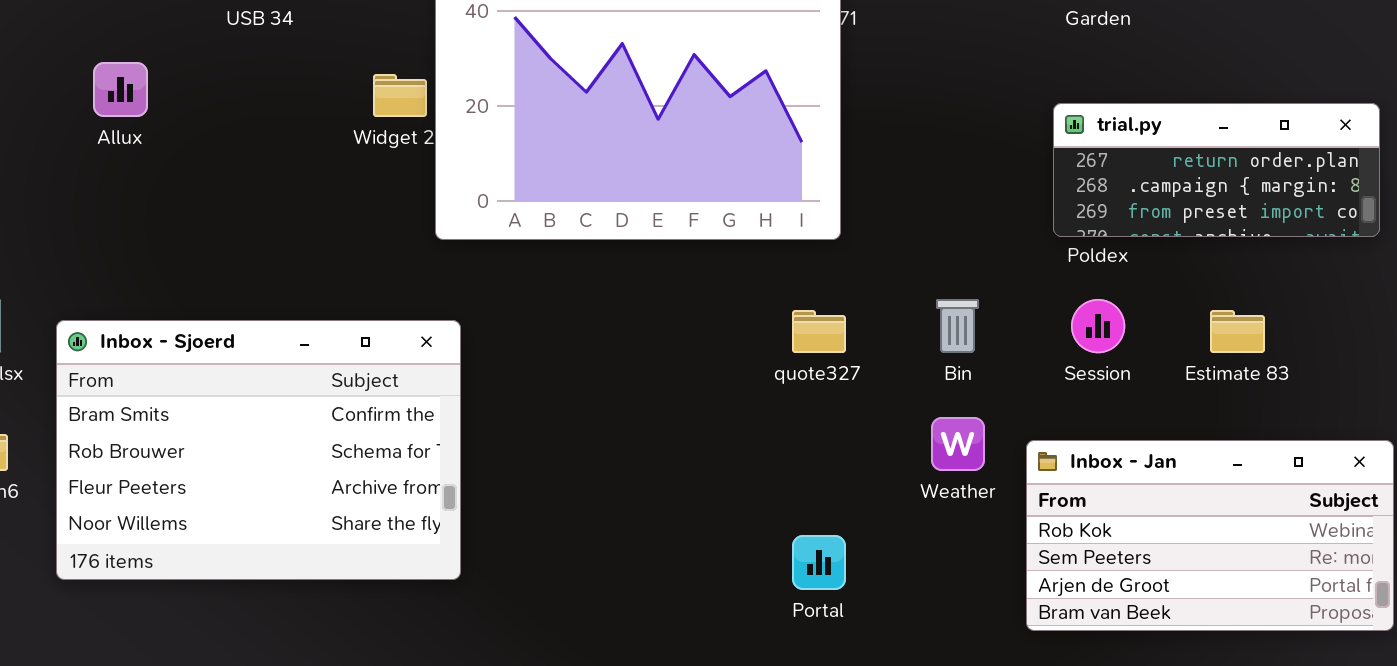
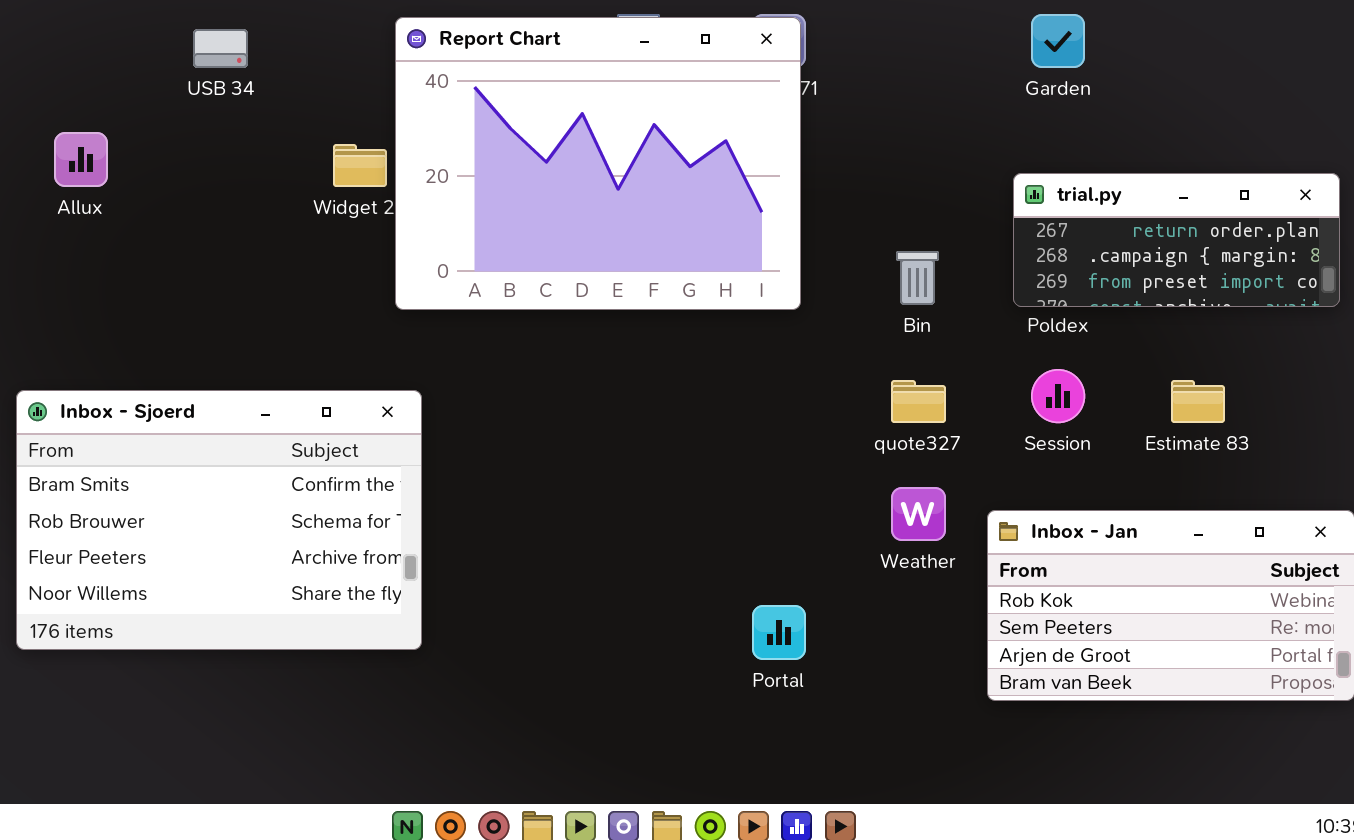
Bin: [936,299,979,353] -> [896,251,939,305], moved
quote327: [792,310,846,353] -> [891,380,946,423], moved

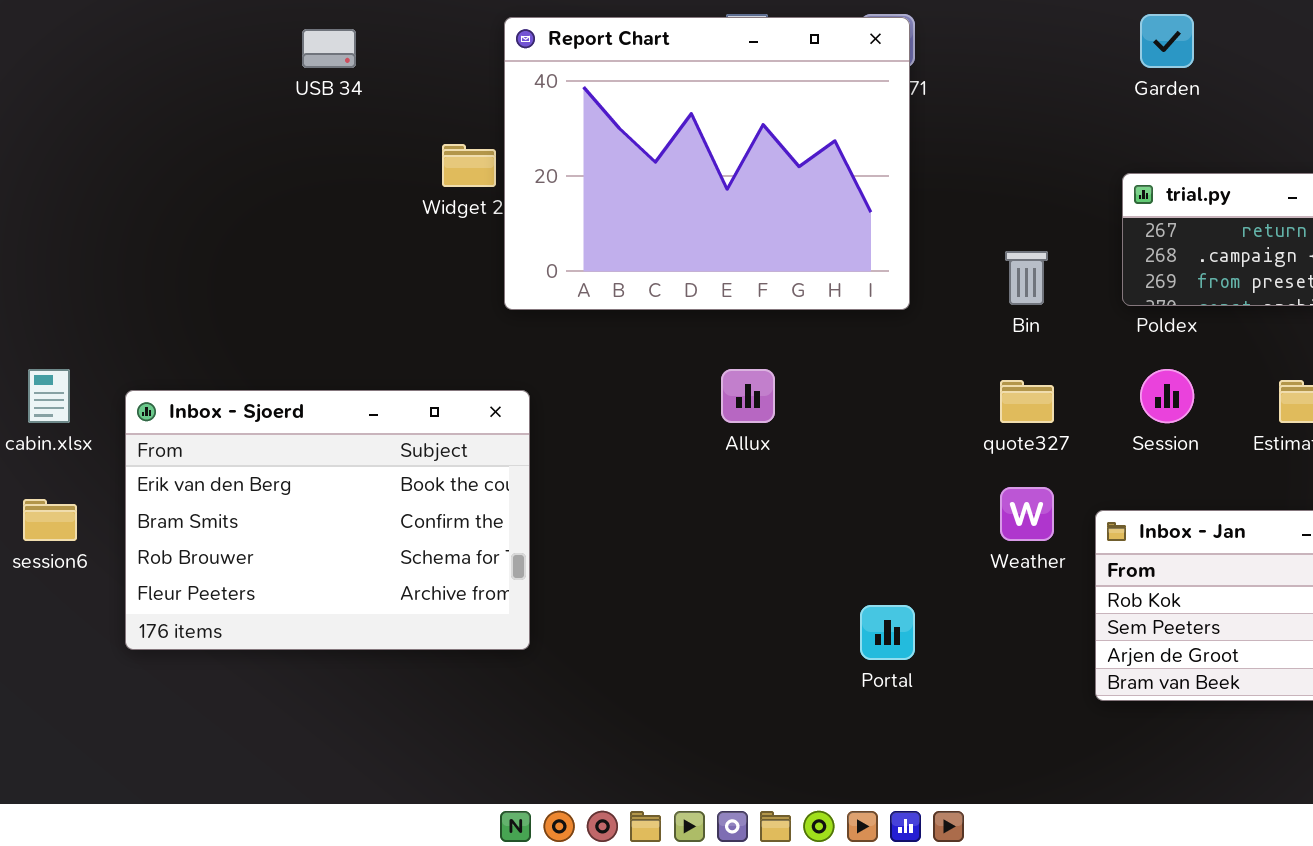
Allux: [54,132,108,187] -> [721,369,775,423], moved
Inbox - Sjoerd: [16,390,422,650] -> [125,390,530,650], scrolled up 1 row

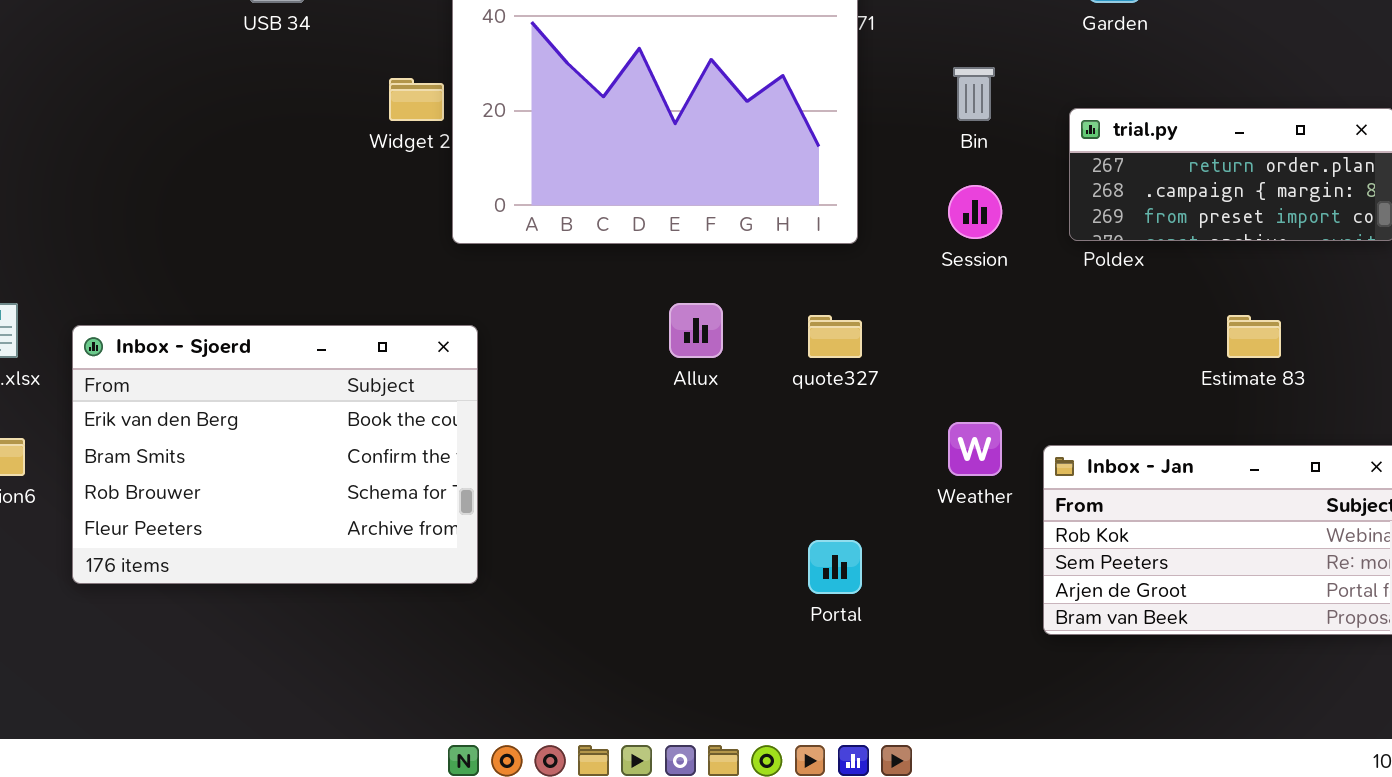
Bin: [1005,251,1048,305] -> [953,67,995,121], moved
Session: [1140,369,1194,423] -> [948,185,1002,239], moved
quote327: [1000,380,1054,423] -> [808,315,862,358], moved

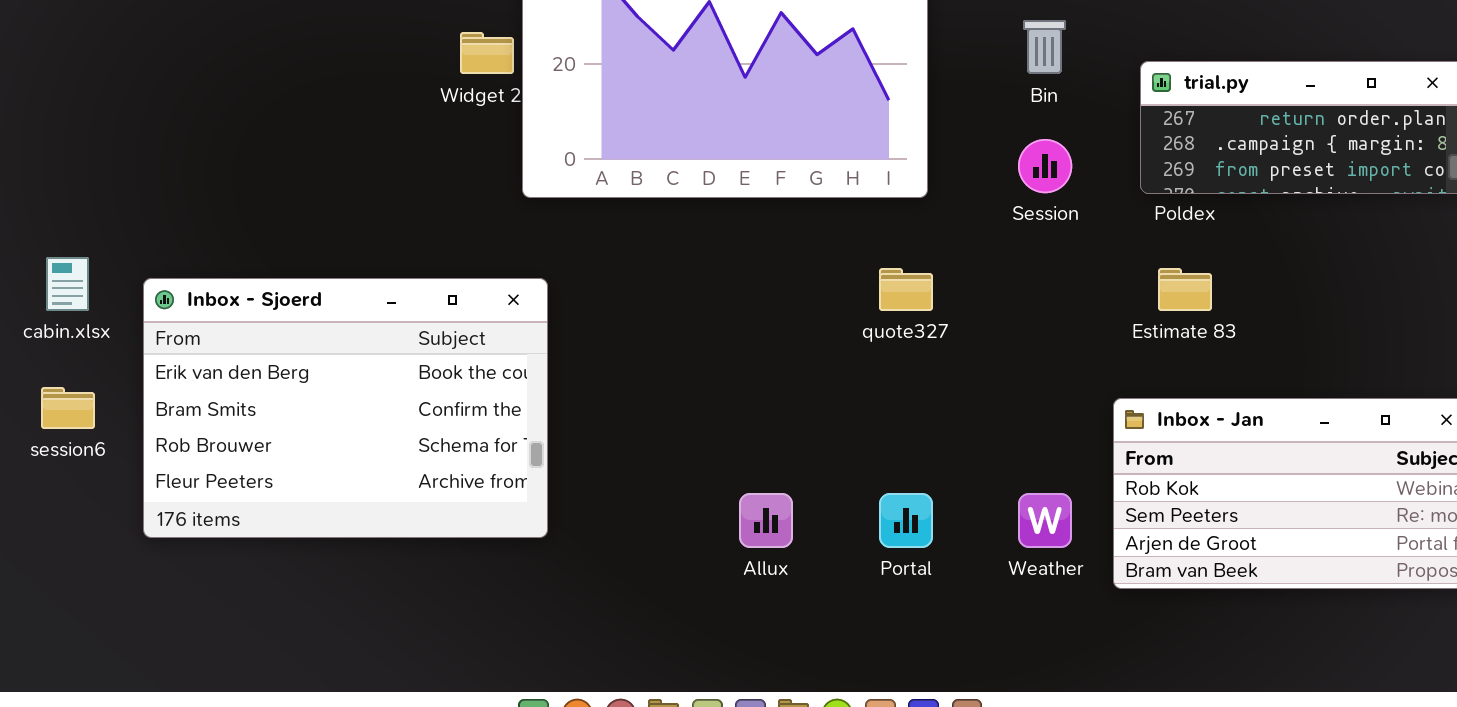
Allux: [669,303,723,358] -> [739,493,793,548], moved
Estimate 83: [1227,315,1281,358] -> [1158,268,1212,311], moved
Weather: [948,422,1002,476] -> [1018,493,1072,548], moved

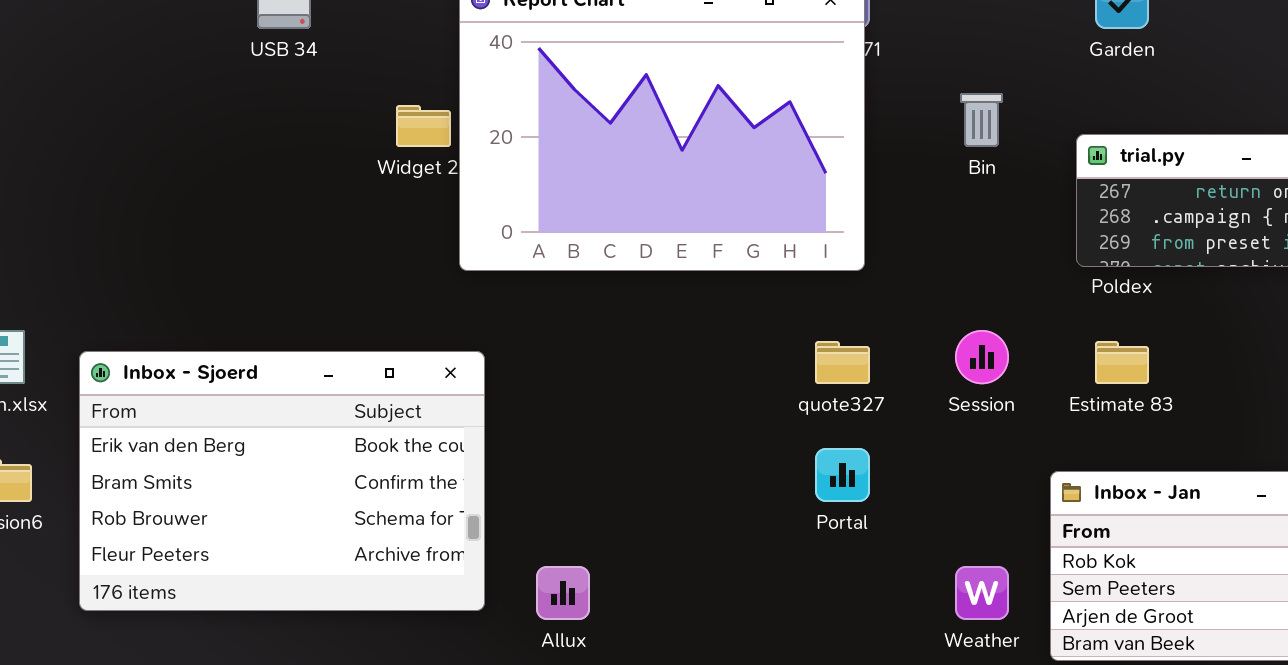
Session: [1018,139,1072,193] -> [955,330,1009,384], moved
Allux: [739,493,793,548] -> [536,566,590,620], moved
Portal: [879,493,933,548] -> [815,448,870,502], moved

